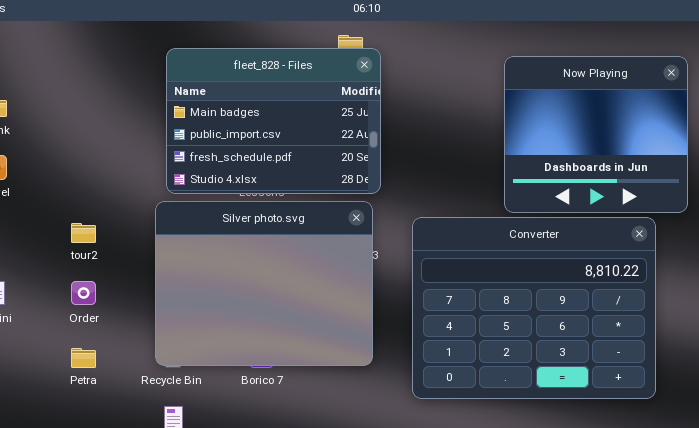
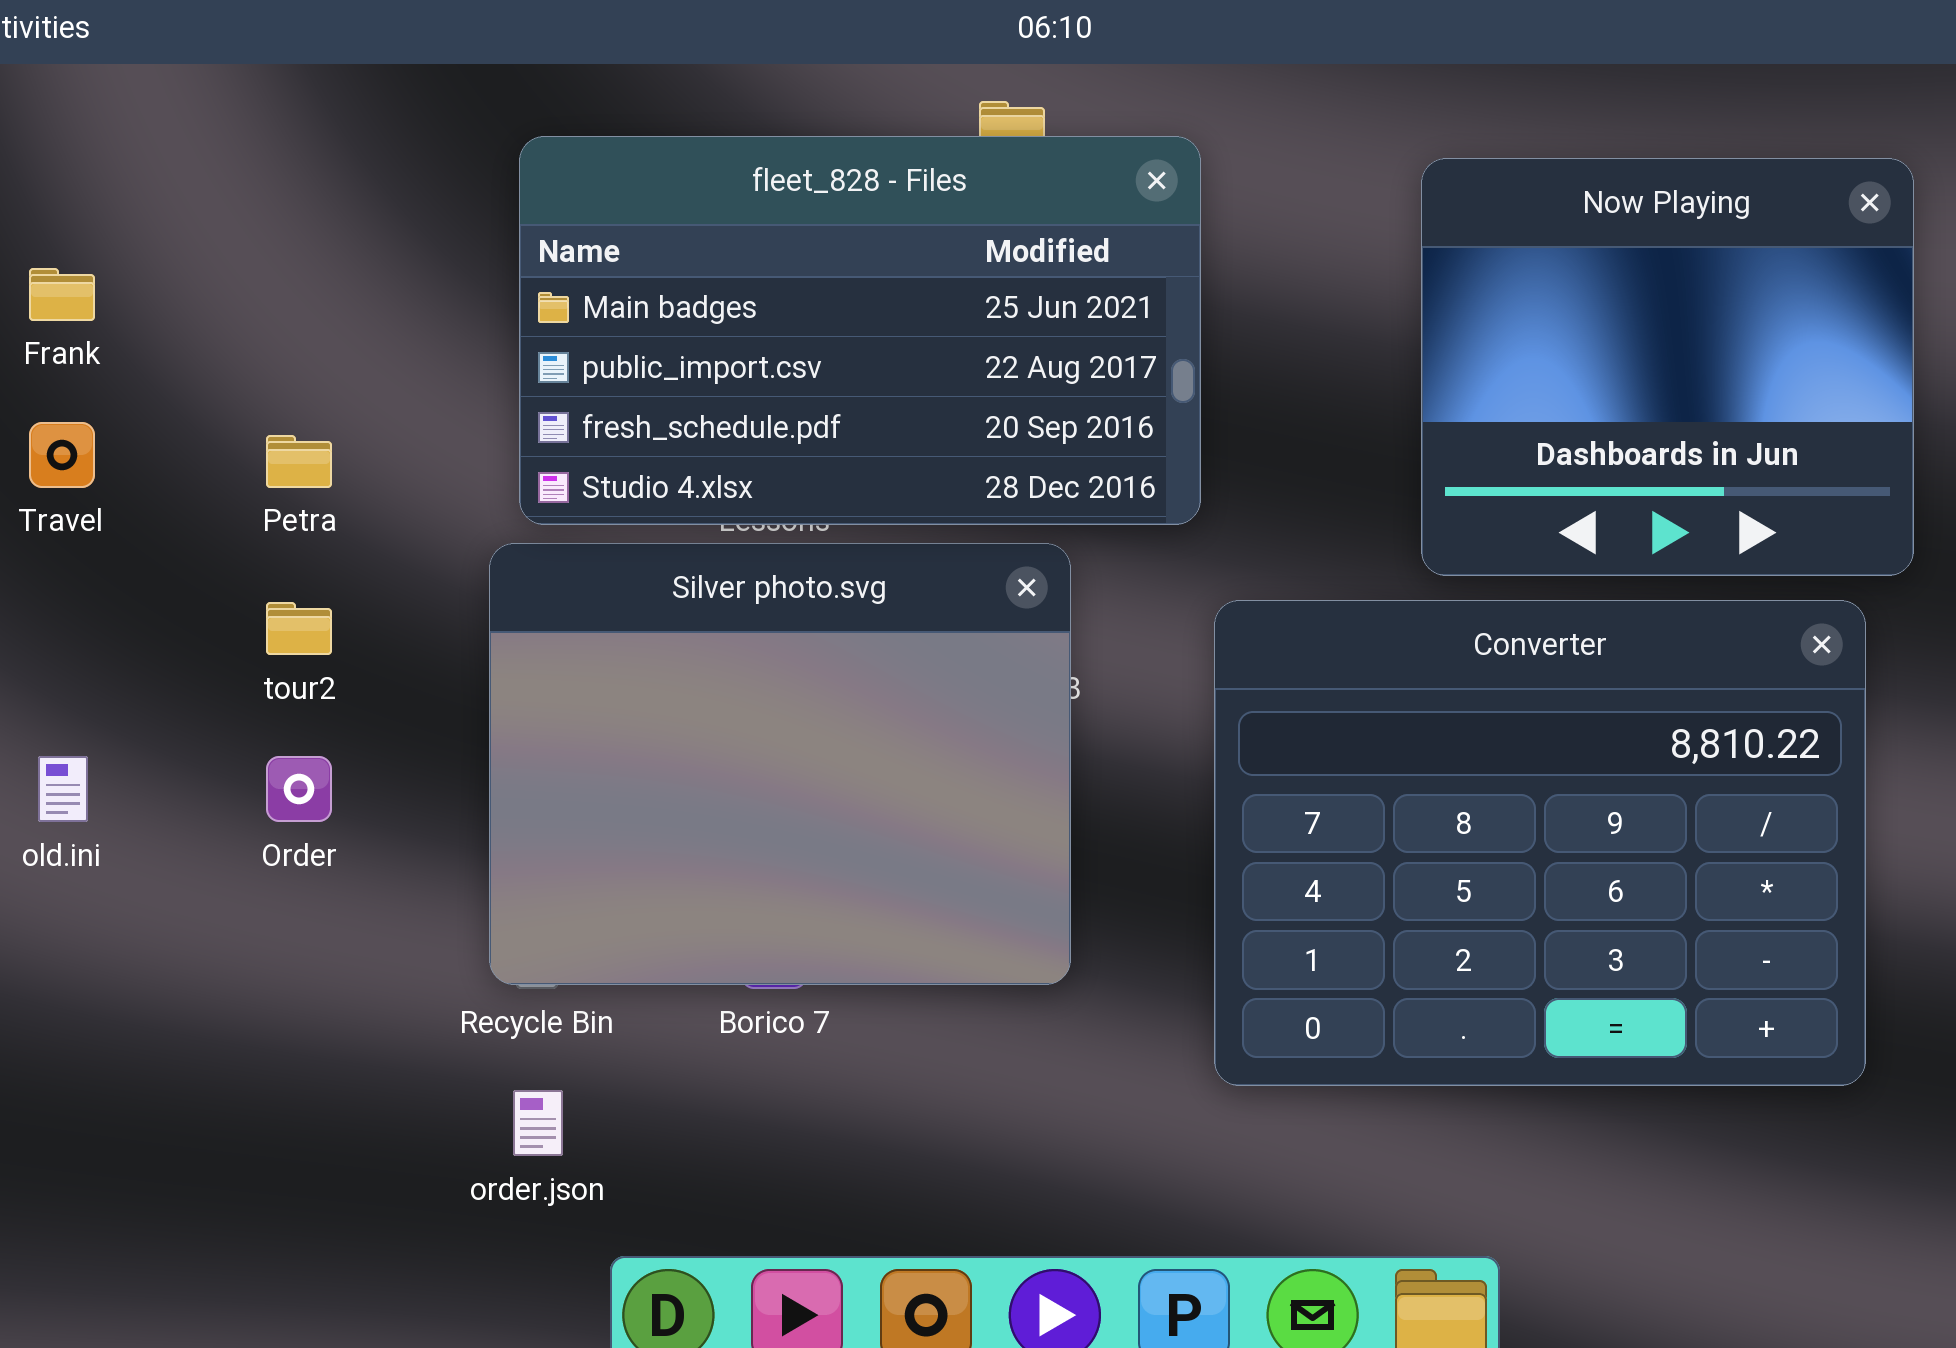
fleet_828 - Files: [166,48,381,194] -> [519,136,1201,525], resized
Converter: [412,217,656,399] -> [1214,600,1866,1086], moved
Petra: [71,348,96,368] -> [266,435,332,488], moved

